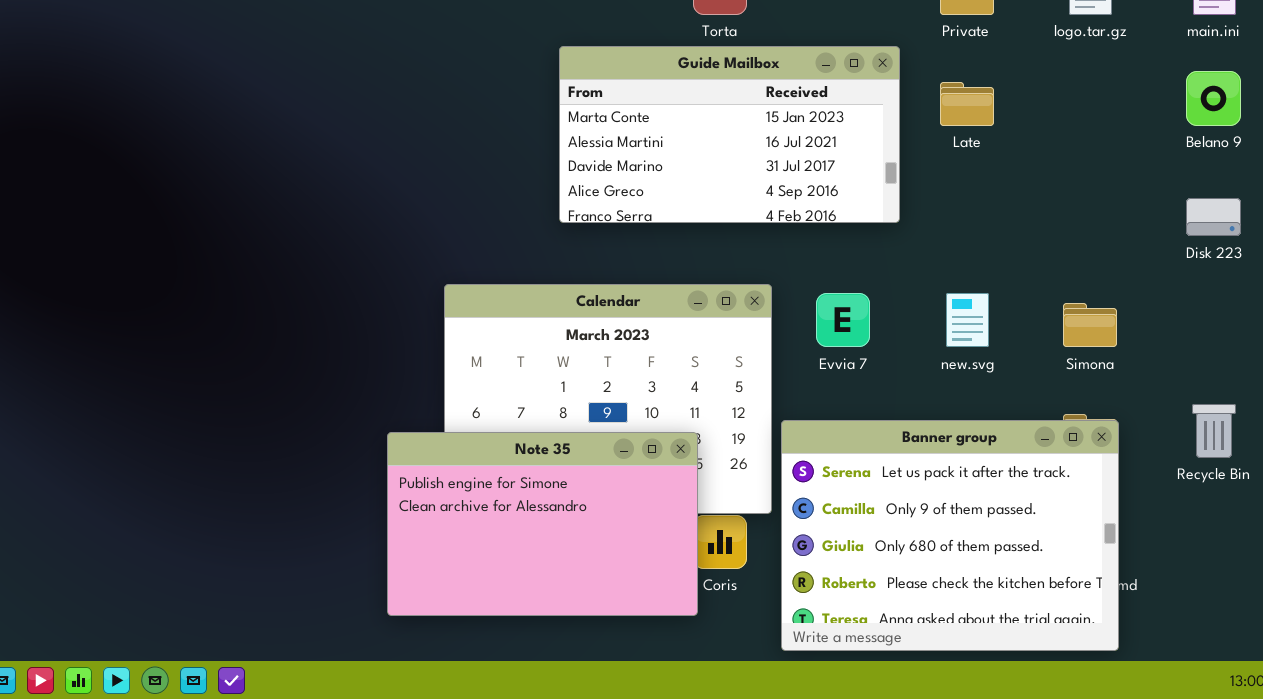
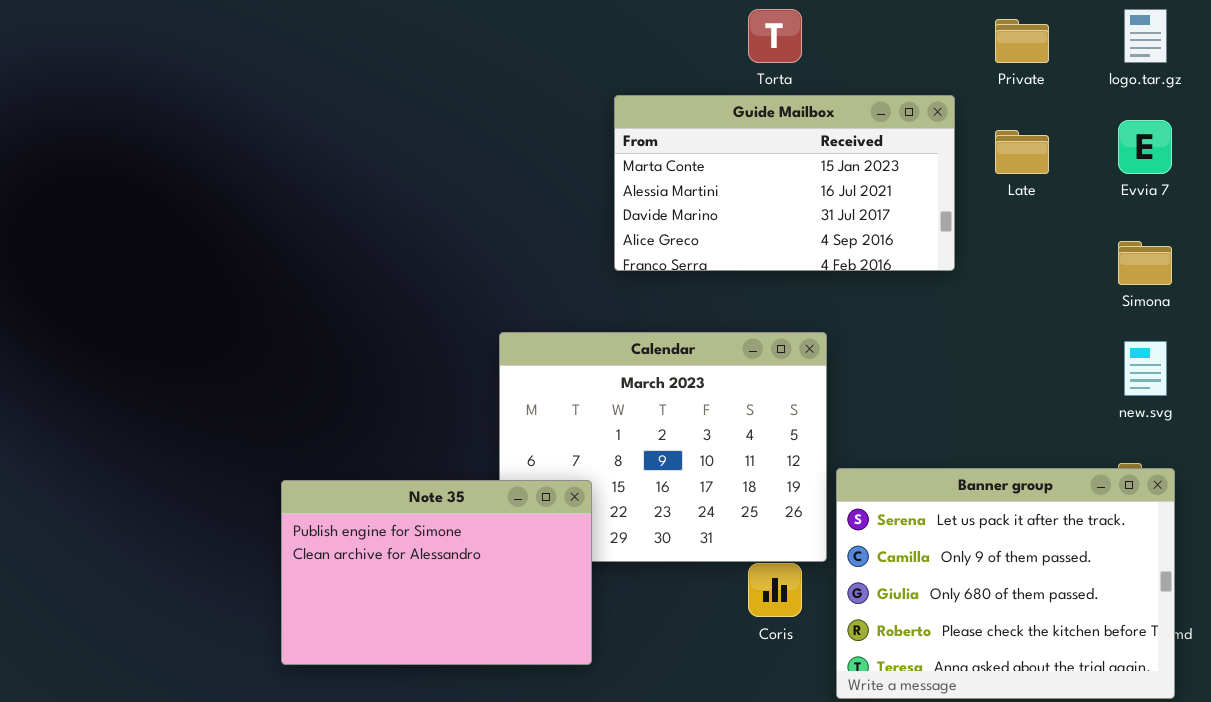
Evvia 7: [816,293,870,347] -> [1118,120,1172,174], moved
new.svg: [946,293,989,347] -> [1124,341,1167,396], moved
Simona: [1063,303,1117,347] -> [1118,241,1172,285], moved
Note 35: [387,432,698,616] -> [281,480,592,665], moved

